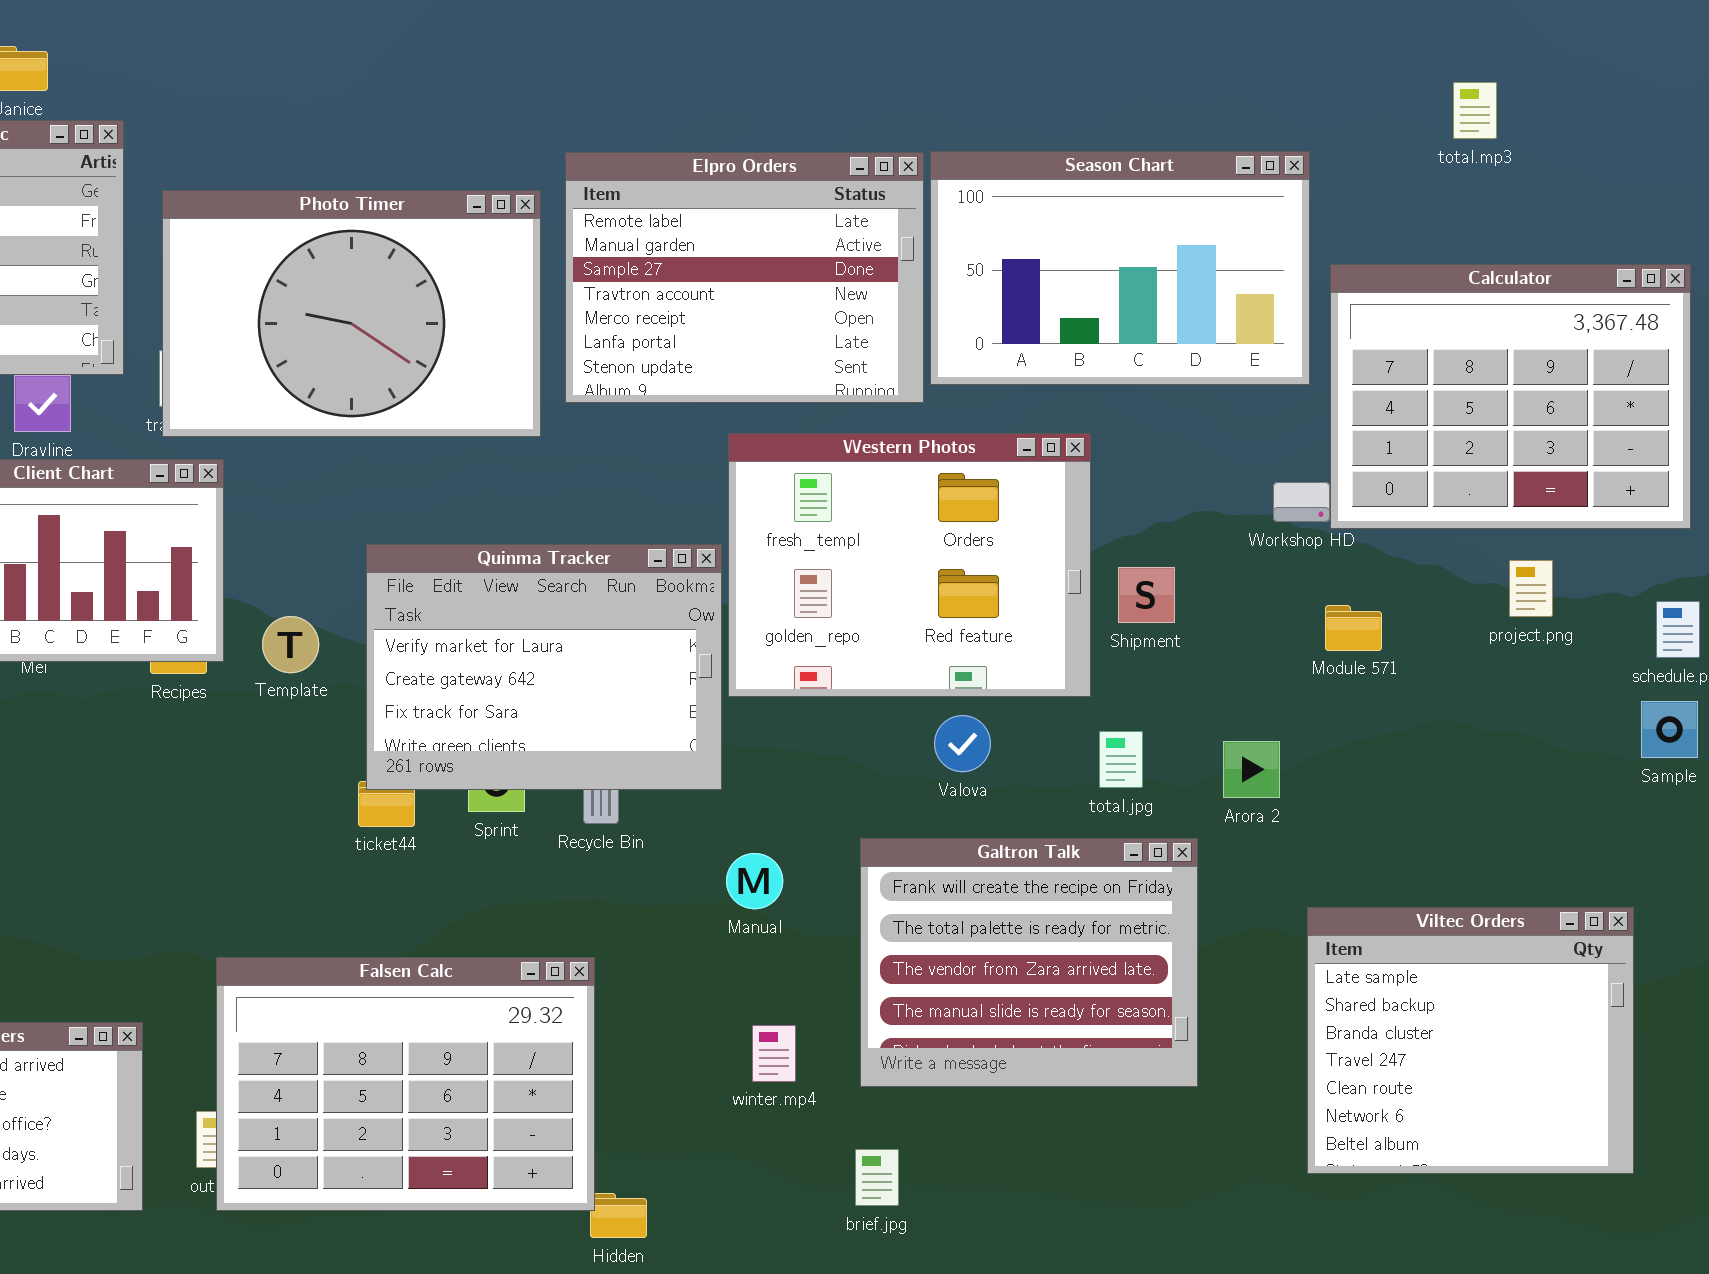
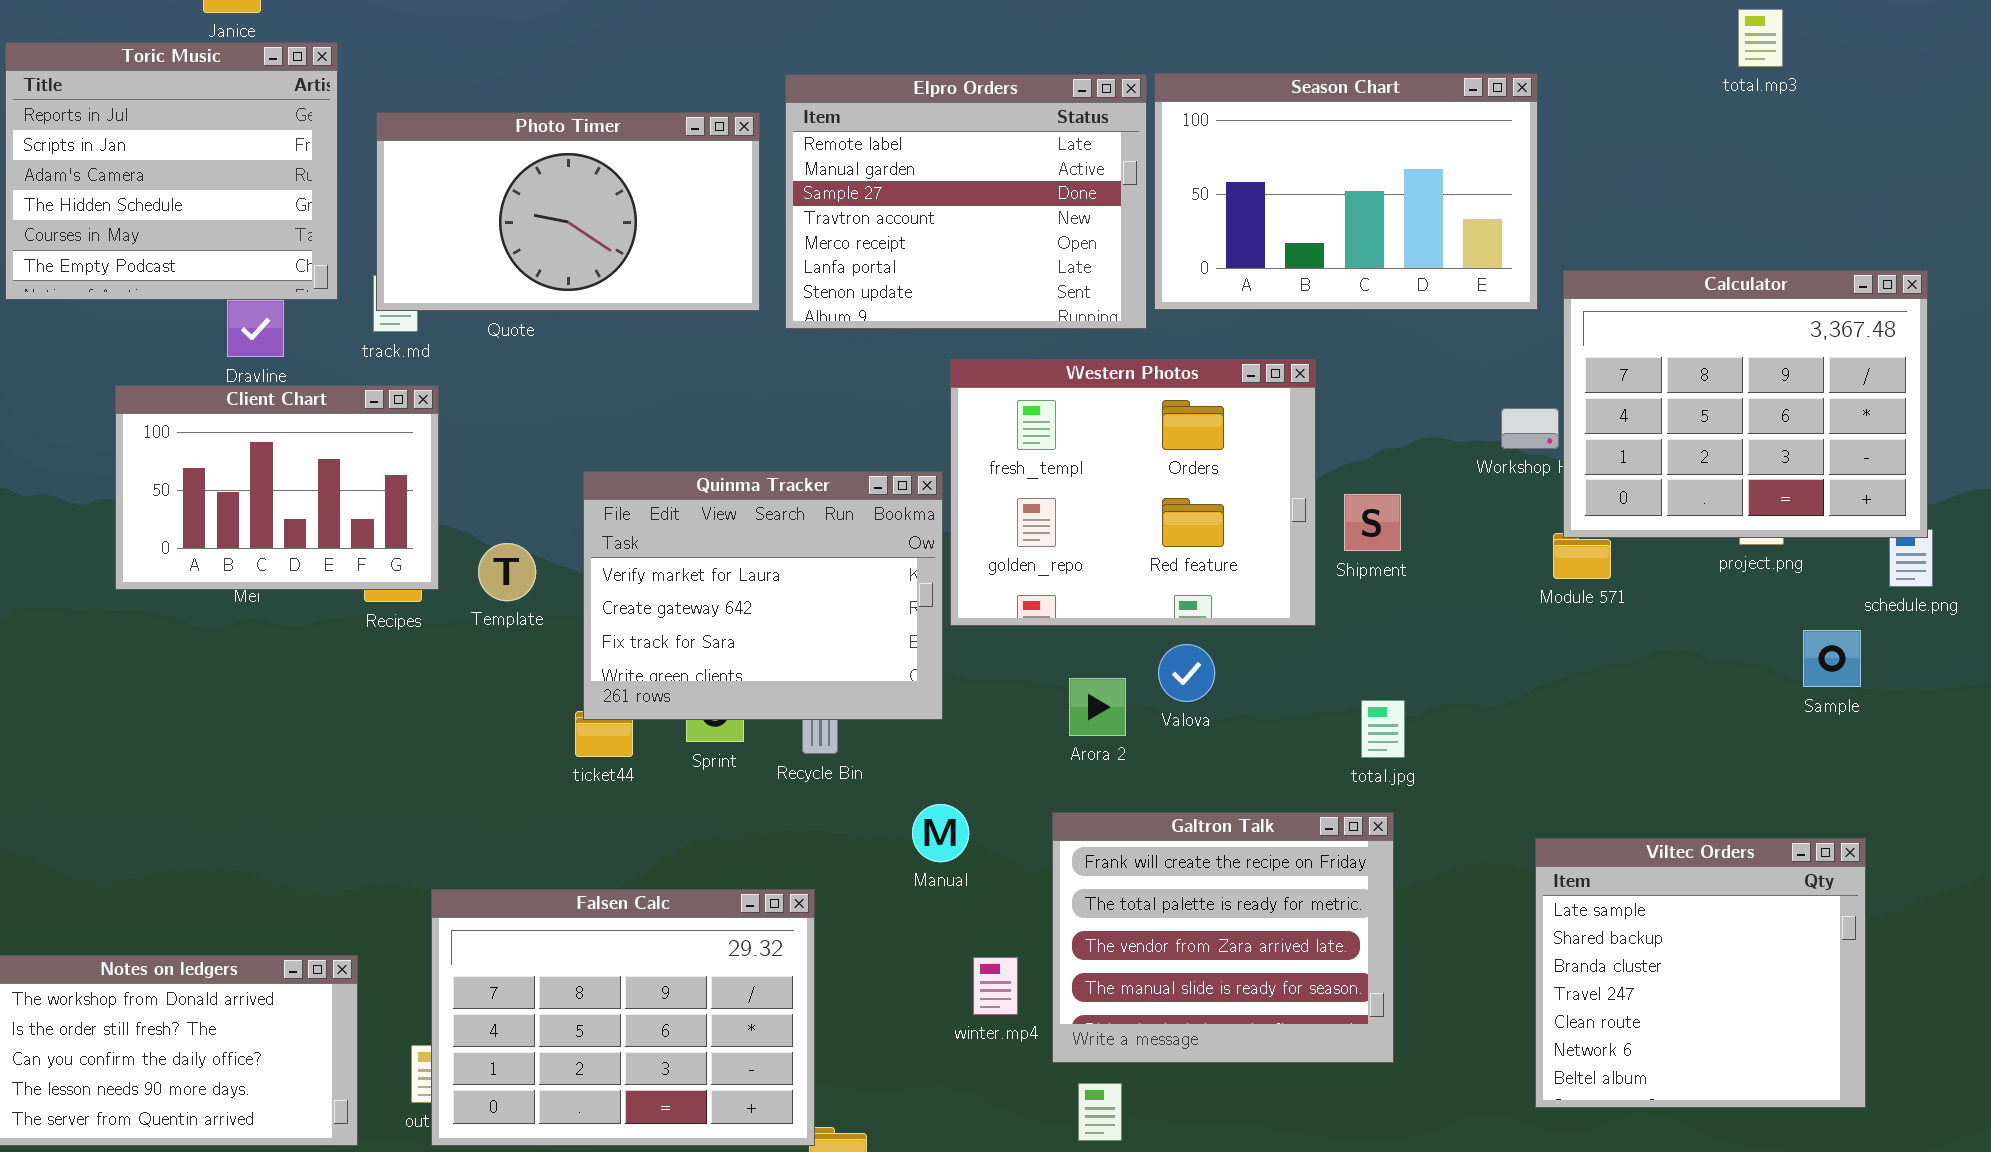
total.mp3: [1453,82,1497,139] -> [1738,9,1783,67], moved
Photo Timer: [162,190,541,437] -> [376,112,760,311], resized
Calculator: [1330,264,1691,529] -> [1563,270,1928,538], moved
Sample: [1641,701,1698,758] -> [1803,630,1861,687], moved
total.jpg: [1099,731,1143,788] -> [1361,700,1405,758], moved
Arora 2: [1223,741,1280,798] -> [1069,678,1126,736], moved
Galtron Talk: [860,838,1198,1087] -> [1052,812,1394,1063], moved
Manual: [726,853,783,909] -> [912,804,969,862], moved

